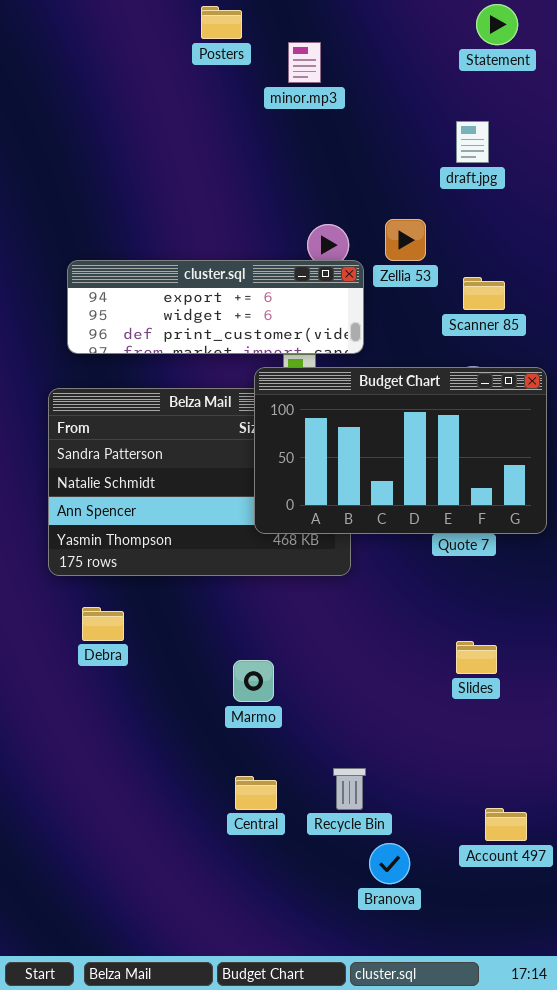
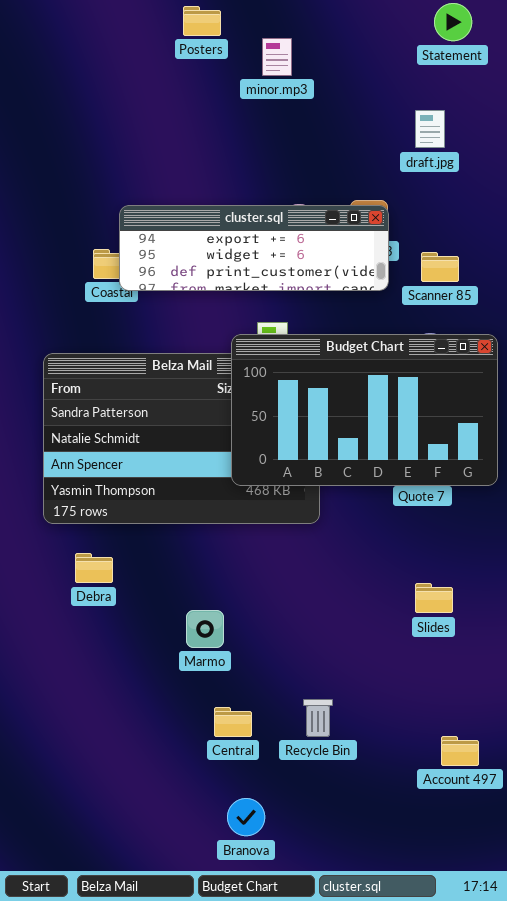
cluster.sql: [67,260,364,354] -> [119,205,389,291], moved
Marmo: [233,660,274,702] -> [186,610,224,648], moved
Branova: [369,843,410,884] -> [227,798,265,836], moved

